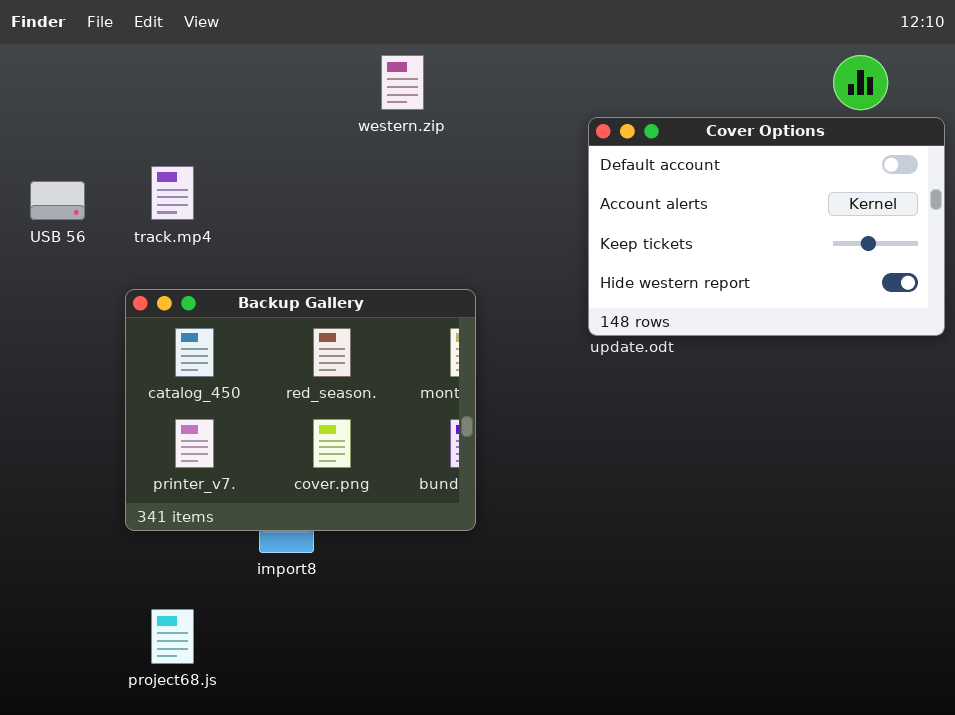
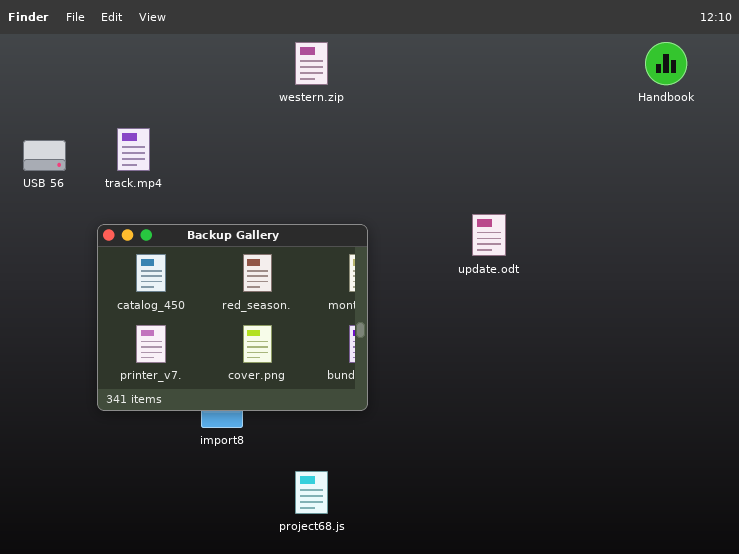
Cover Options: [588,117,945,336] -> none, closed
project68.js: [151,609,194,664] -> [295,471,328,514], moved

